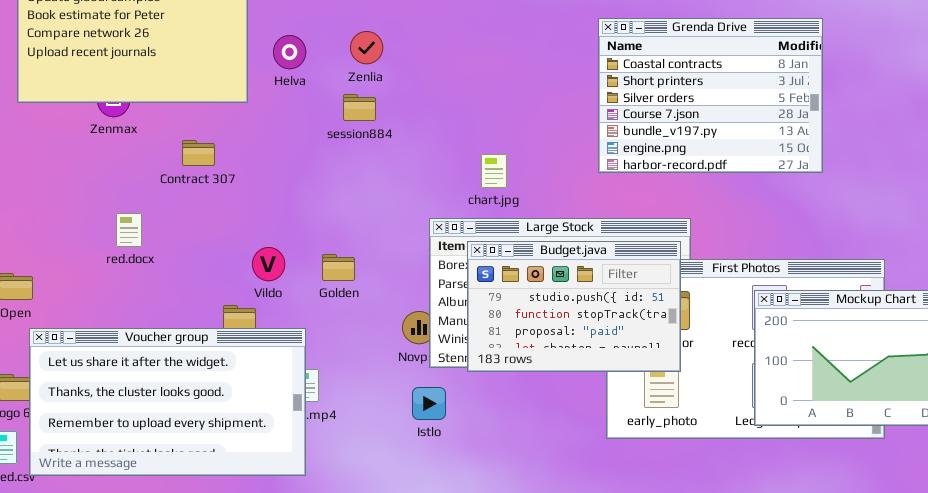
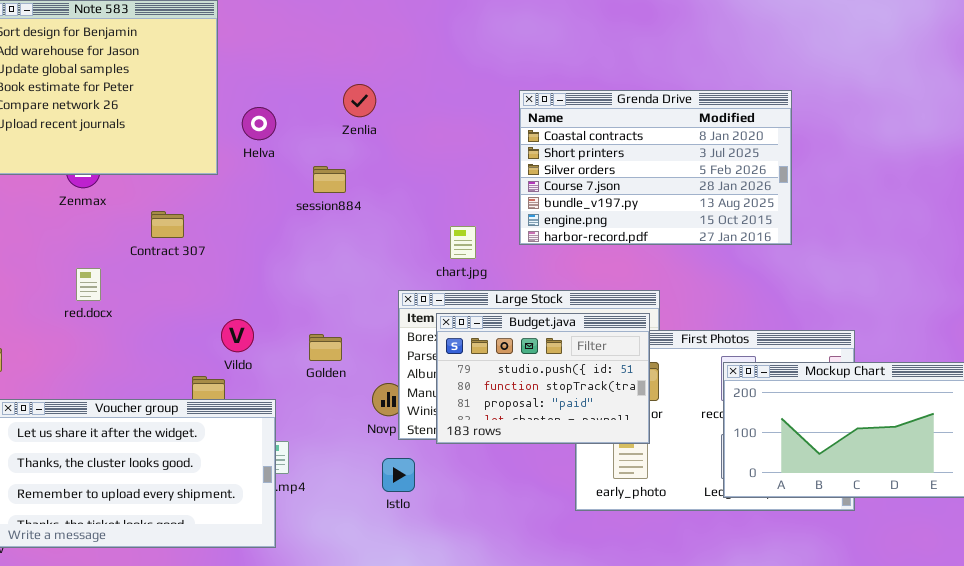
Grenda Drive: [598,18,823,173] -> [519,90,792,245], resized
Zenlia: [350,31,383,64] -> [343,84,376,117], moved
red.docx: [116,213,142,247] -> [76,268,101,301], moved
Golden: [322,254,355,281] -> [309,334,342,361], moved

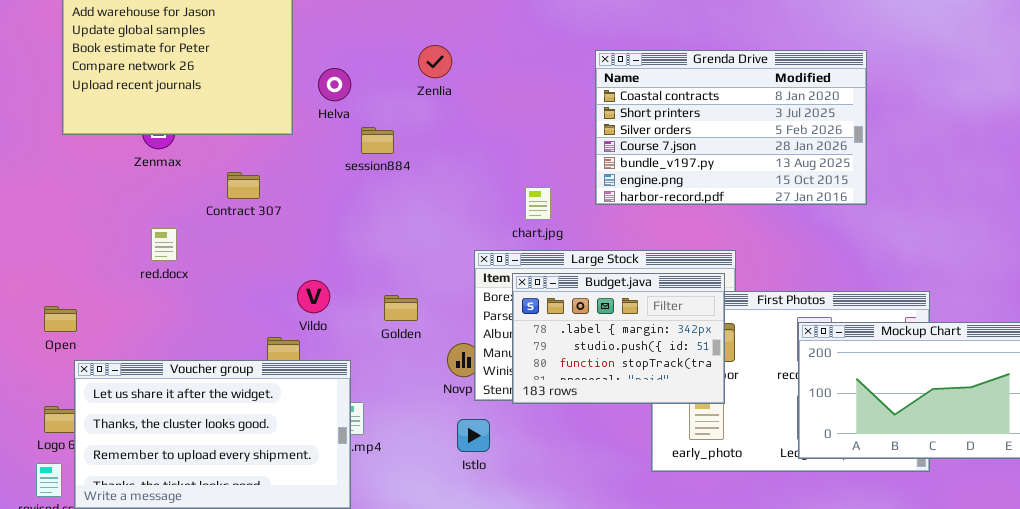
session884: [313,166,346,193] -> [361,127,394,154], moved
Budget.java: [436,313,650,444] -> [512,273,725,404], scrolled up 1 row

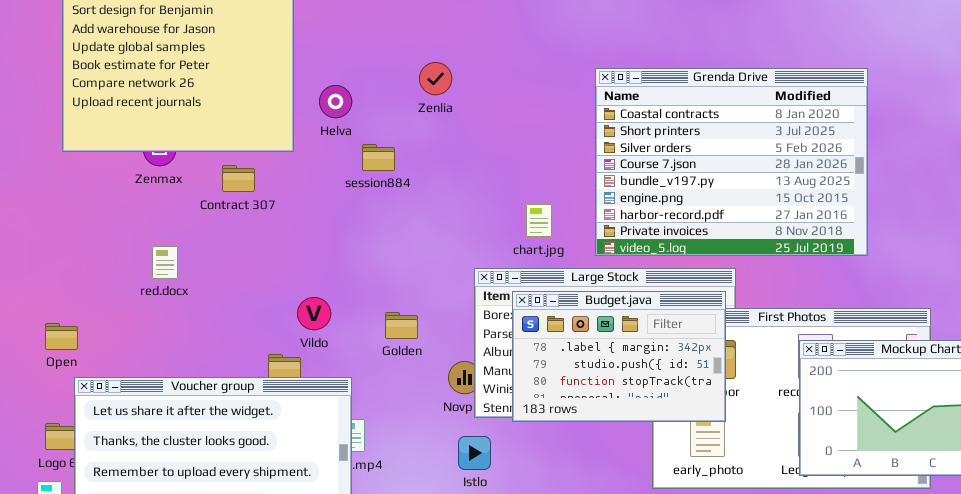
Grenda Drive: [595,50,867,205] -> [595,68,868,256], resized
Contract 307: [227,172,260,199] -> [222,165,255,192], moved

